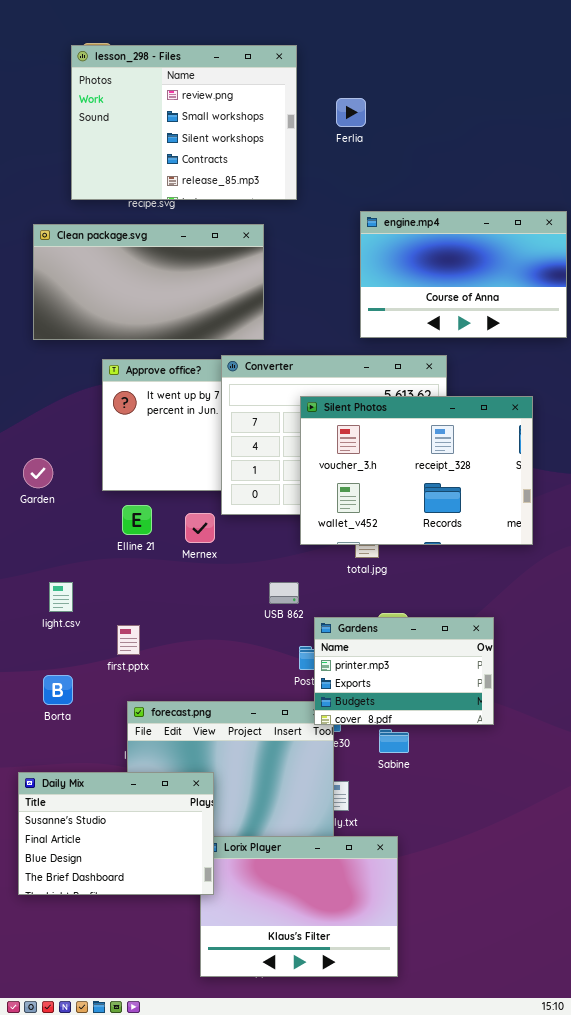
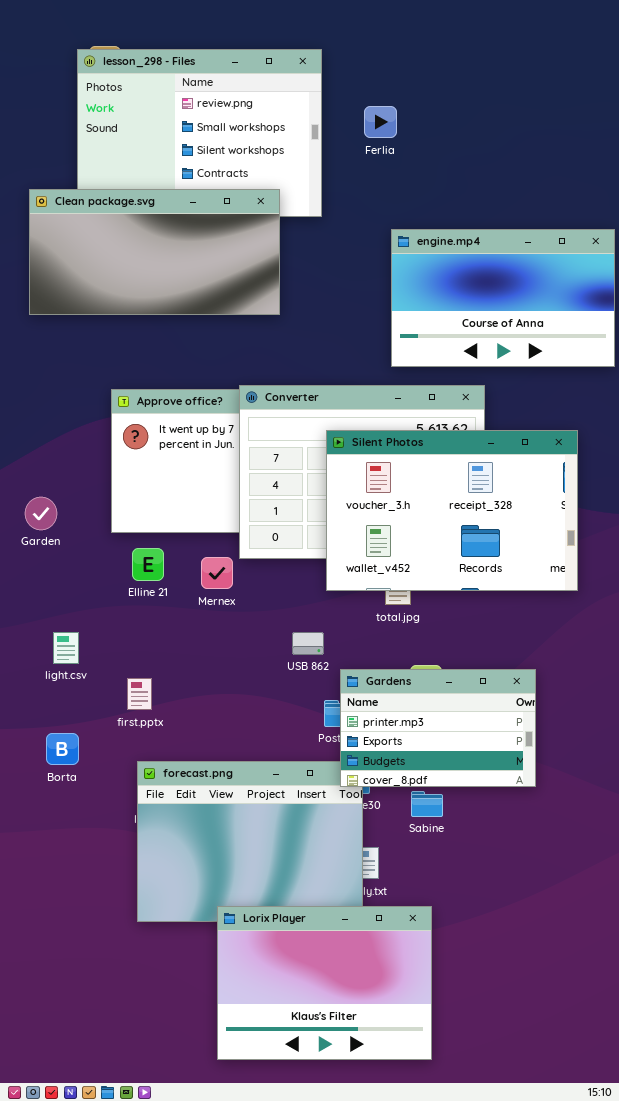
Clean package.svg: [33,224,264,340] -> [29,189,280,315], moved
Daily Mix: [18,772,214,895] -> none, closed

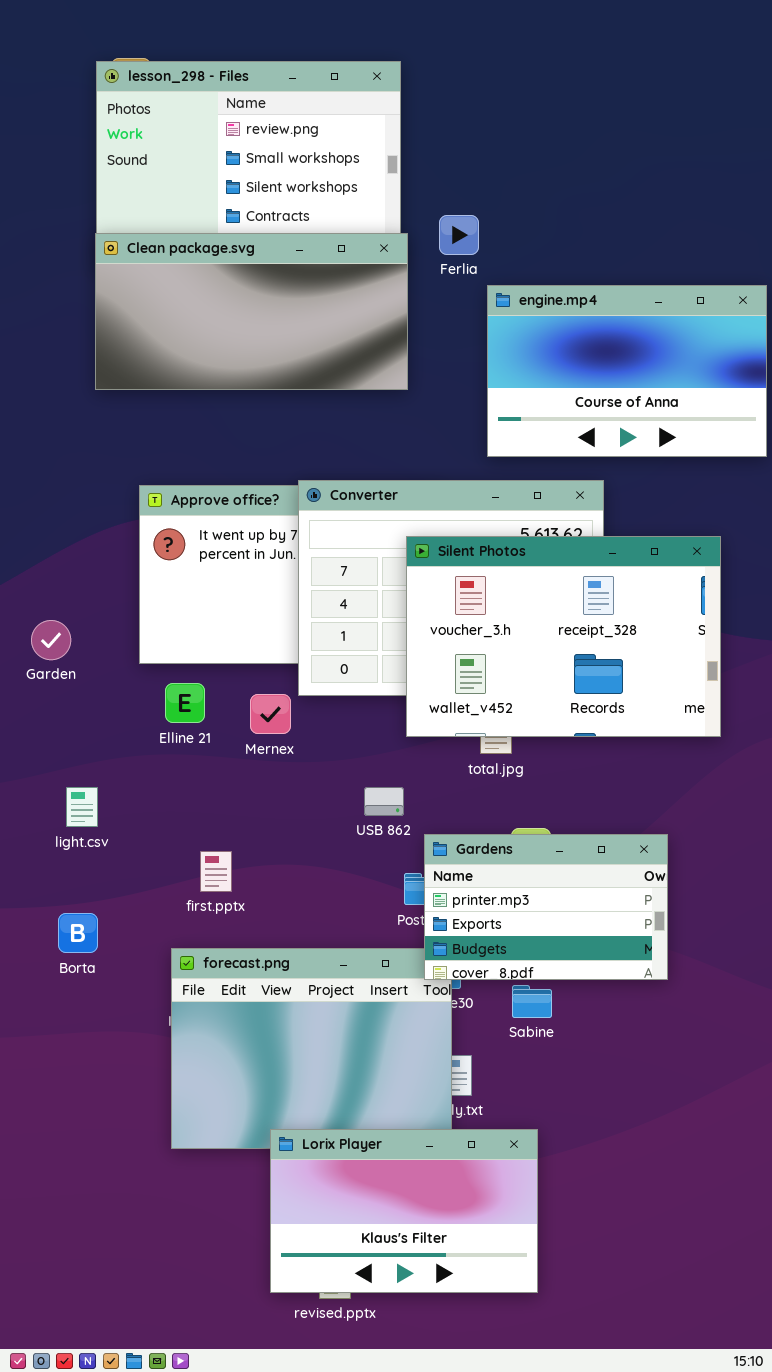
Ferlia: [364,106,397,138] -> [439,215,479,255], moved
Clean package.svg: [29,189,280,315] -> [95,233,408,390], moved
first.pptx: [127,678,152,710] -> [200,851,232,892], moved
Lorix Player: [217,906,432,1060] -> [270,1129,538,1293], resized

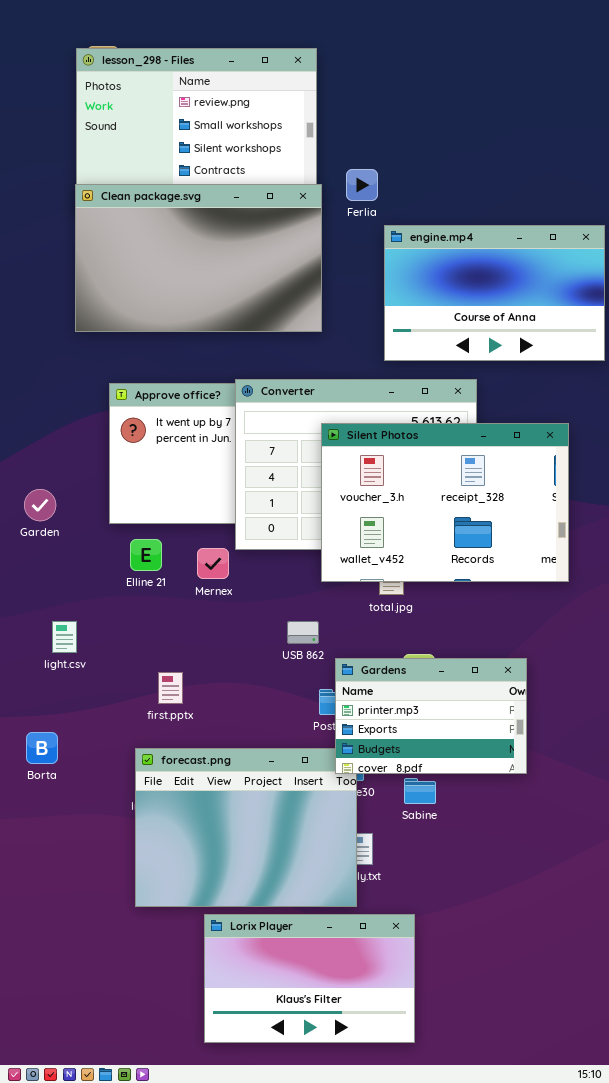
Clean package.svg: [95,233,408,390] -> [75,184,322,332], resized
Borta: [58,913,98,953] -> [26,732,58,764], moved
Lorix Player: [270,1129,538,1293] -> [204,914,415,1043], moved

